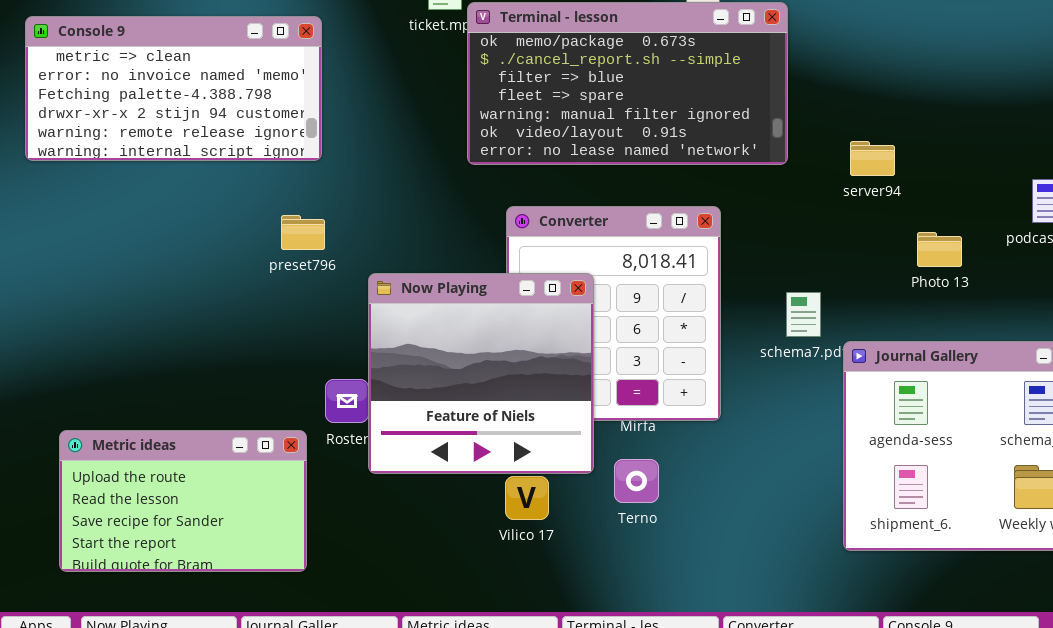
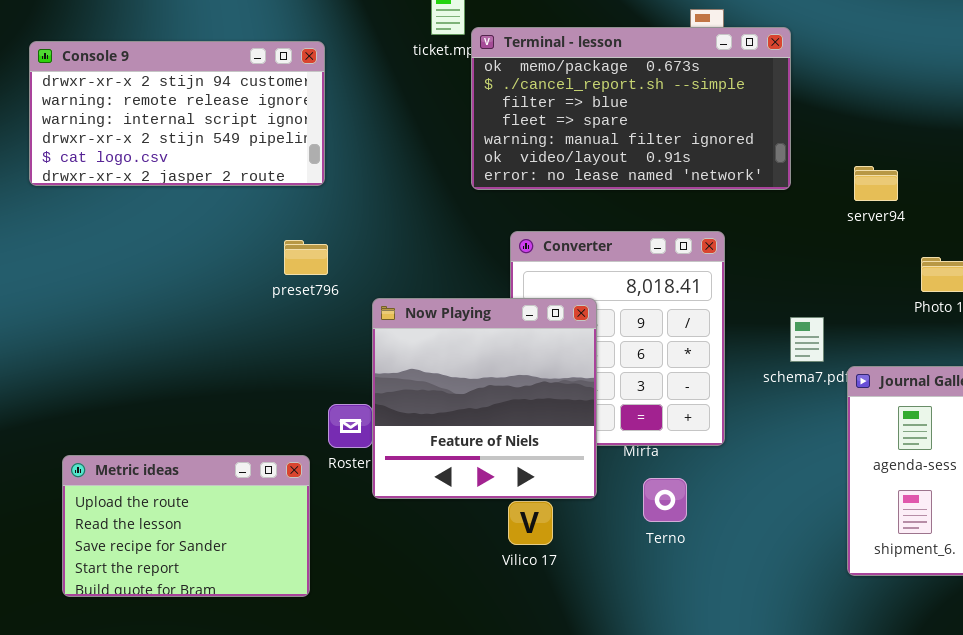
Console 9: [25,16,322,161] -> [29,41,325,186], scrolled down 3 rows
Terno: [614,459,659,503] -> [643,478,687,522], moved

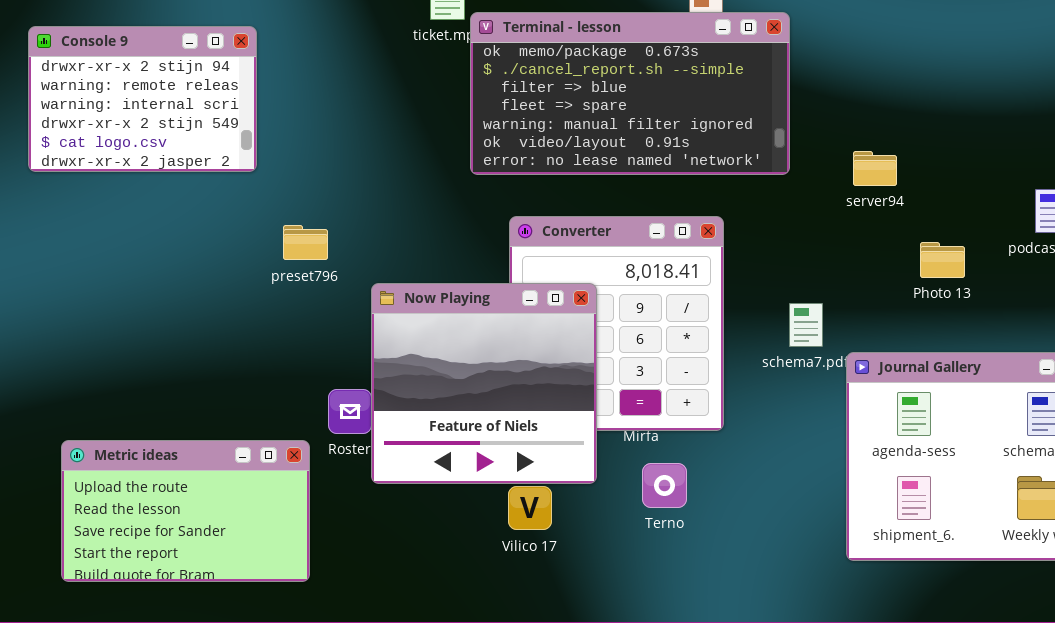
Console 9: [29,41,325,186] -> [28,26,257,172], resized

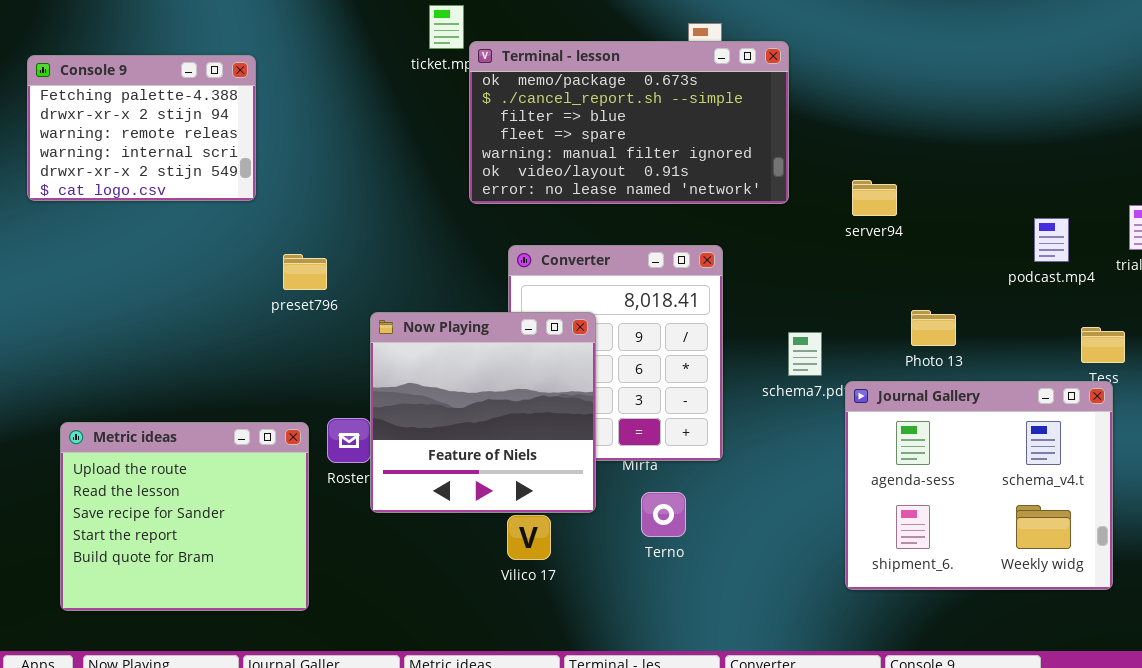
Console 9: [28,26,257,172] -> [27,55,256,201], scrolled up 1 row
Photo 13: [920,242,965,278] -> [911,310,956,346], moved
Metric ideas: [61,440,310,582] -> [60,422,309,611], resized

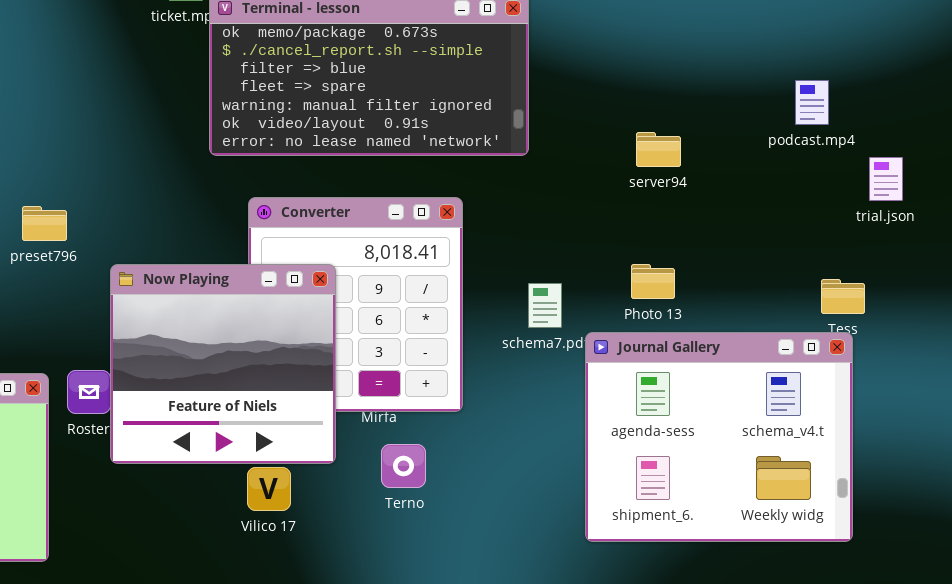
server94: [852,180,897,216] -> [636,132,681,167], moved
podcast.mp4: [1034,218,1069,262] -> [795,80,829,125], moved
Photo 13: [911,310,956,346] -> [631,264,675,299], moved

